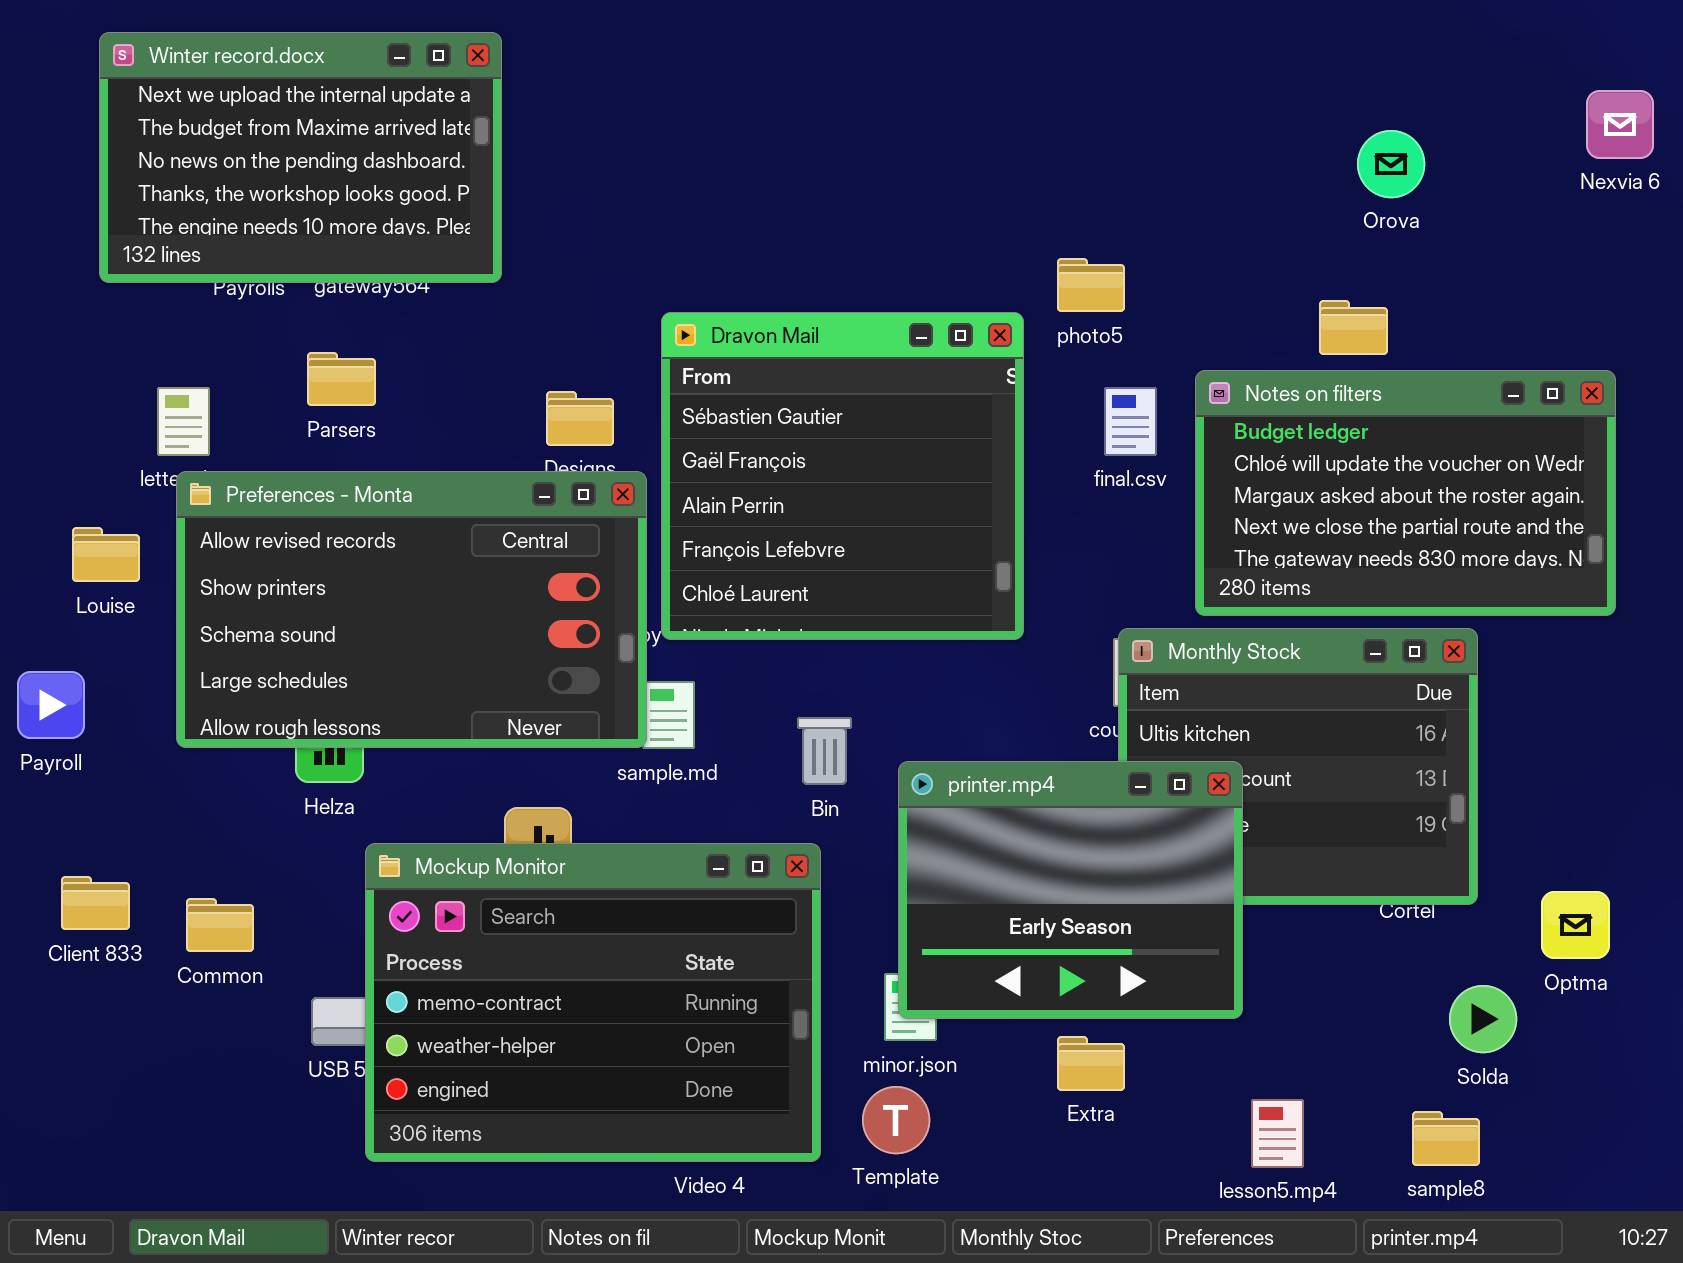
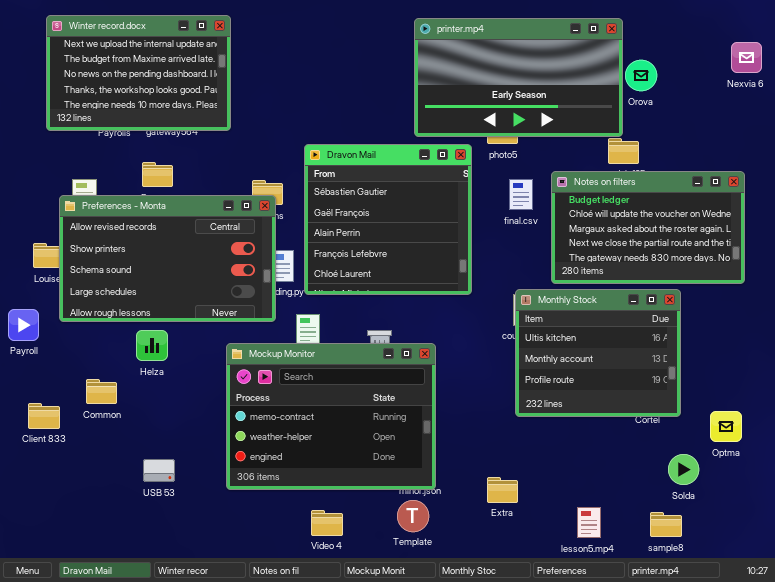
Preferences - Monta: [176,471,647,748] -> [59,195,276,322], moved
printer.mp4: [898,761,1243,1019] -> [414,18,623,137], moved, resized
Mockup Monitor: [365,843,821,1162] -> [226,343,436,490], moved
Common: [186,898,254,952] -> [86,379,117,404], moved

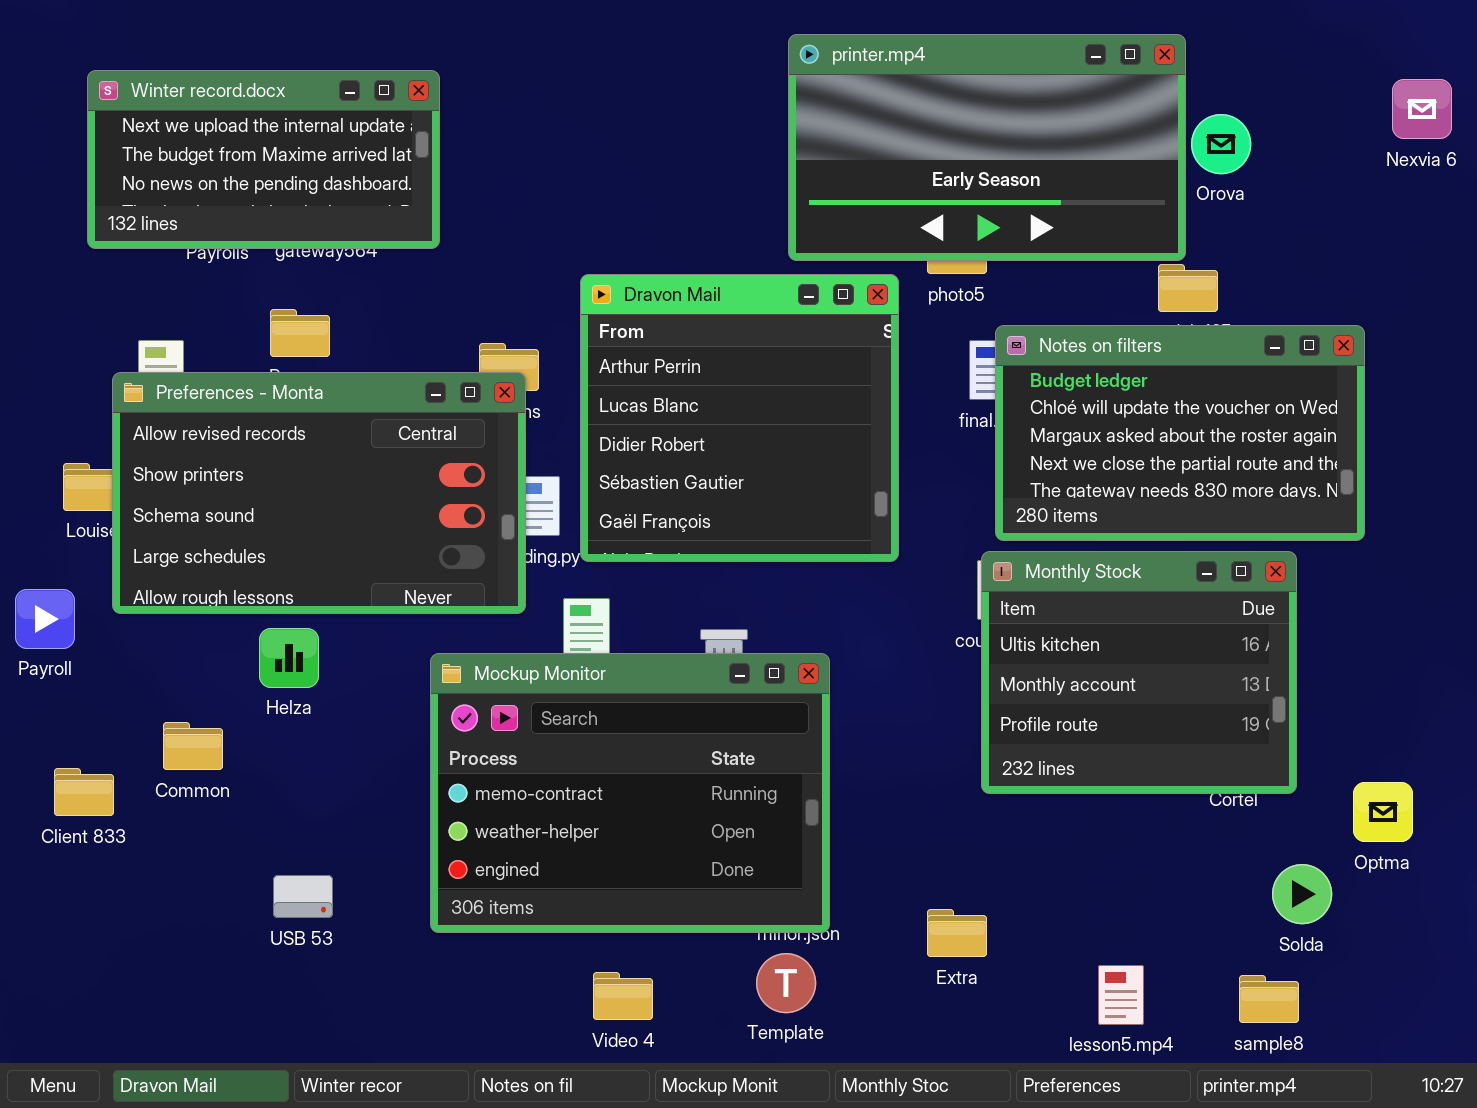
Winter record.docx: [46,15,231,131] -> [87,70,440,249], resized
Dravon Mail: [304,144,472,295] -> [580,274,899,562], scrolled up 3 rows
Notes on filters: [551,171,745,284] -> [995,325,1365,541], moved

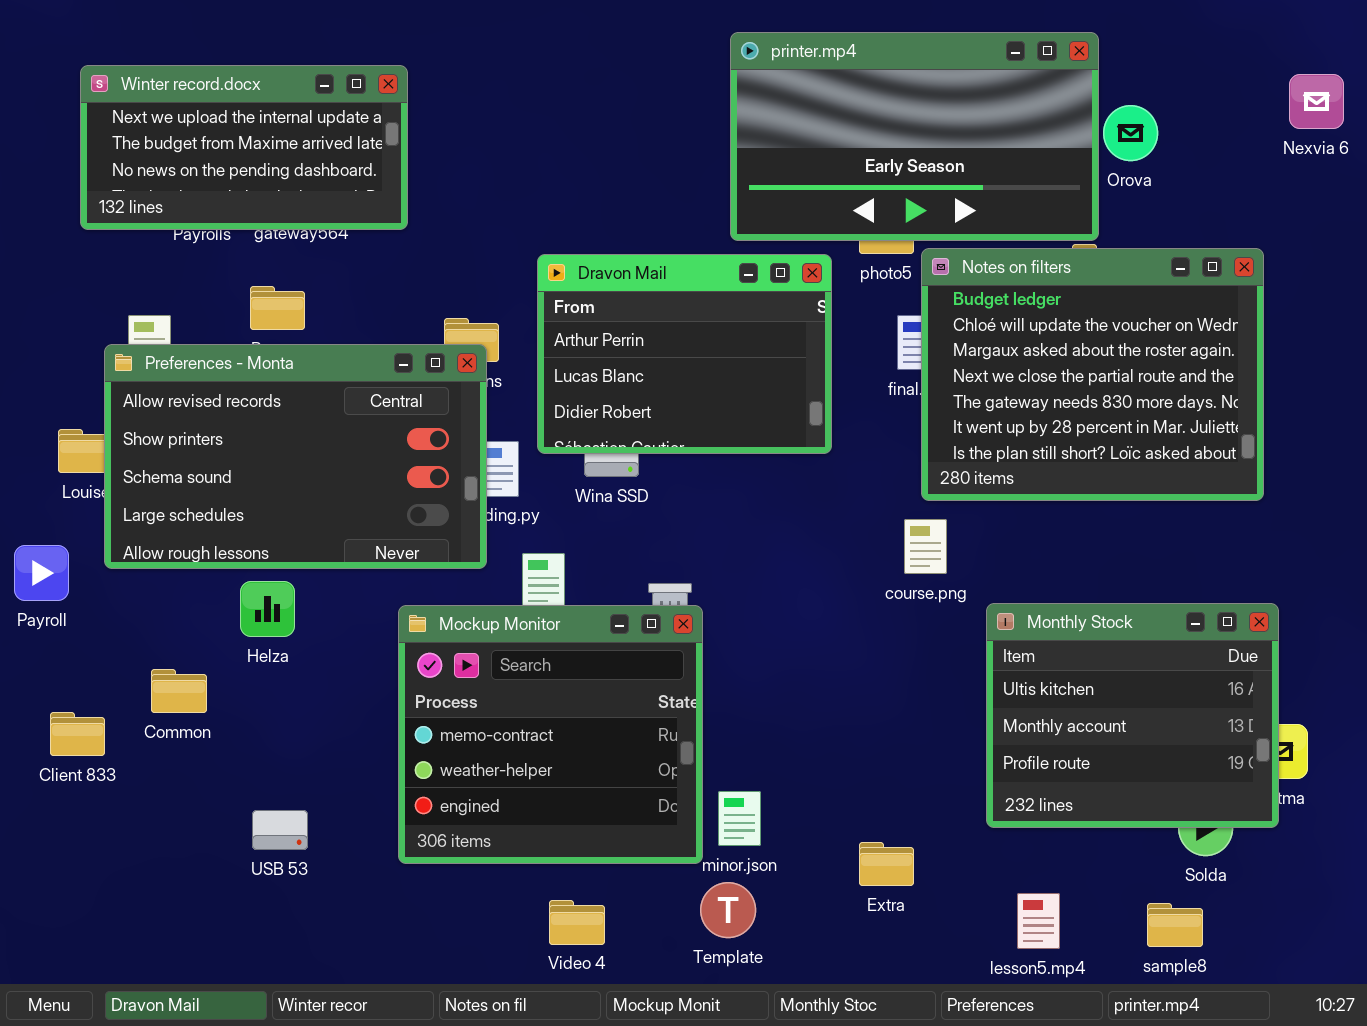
Dravon Mail: [580,274,899,562] -> [537,254,832,454], resized
Notes on filters: [995,325,1365,541] -> [921,248,1264,501], resized
Monthly Stock: [981,551,1297,794] -> [986,603,1279,828], moved
Mockup Monitor: [430,653,830,933] -> [398,605,703,864], resized

